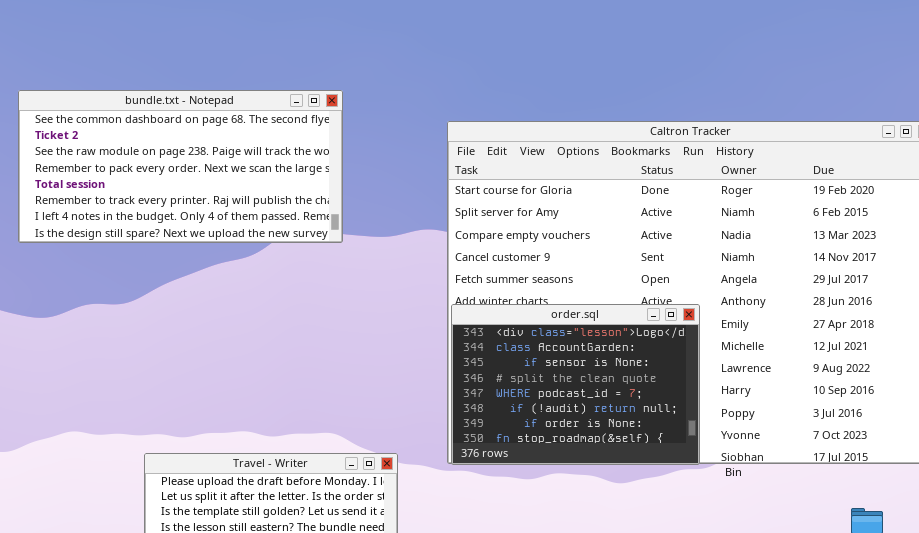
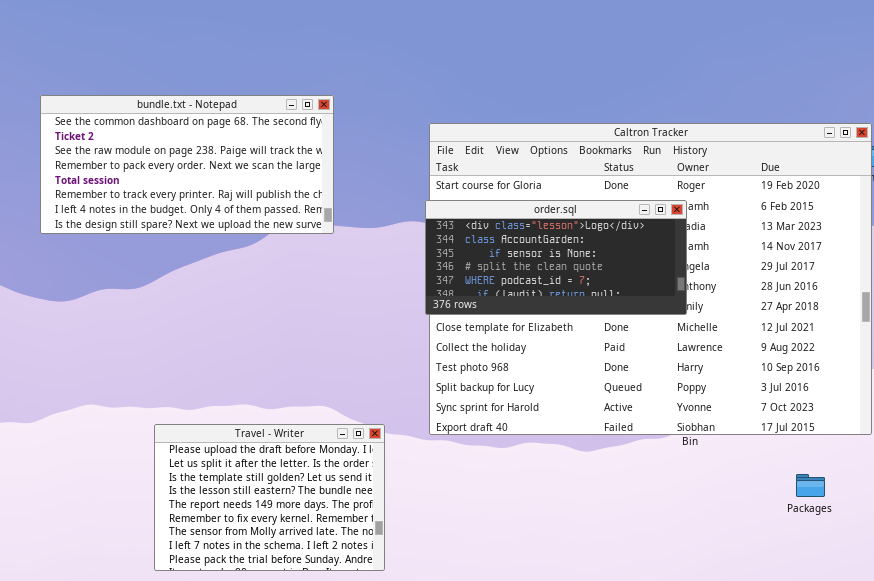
order.sql: [451,304,700,465] -> [425,200,687,315], moved, resized

